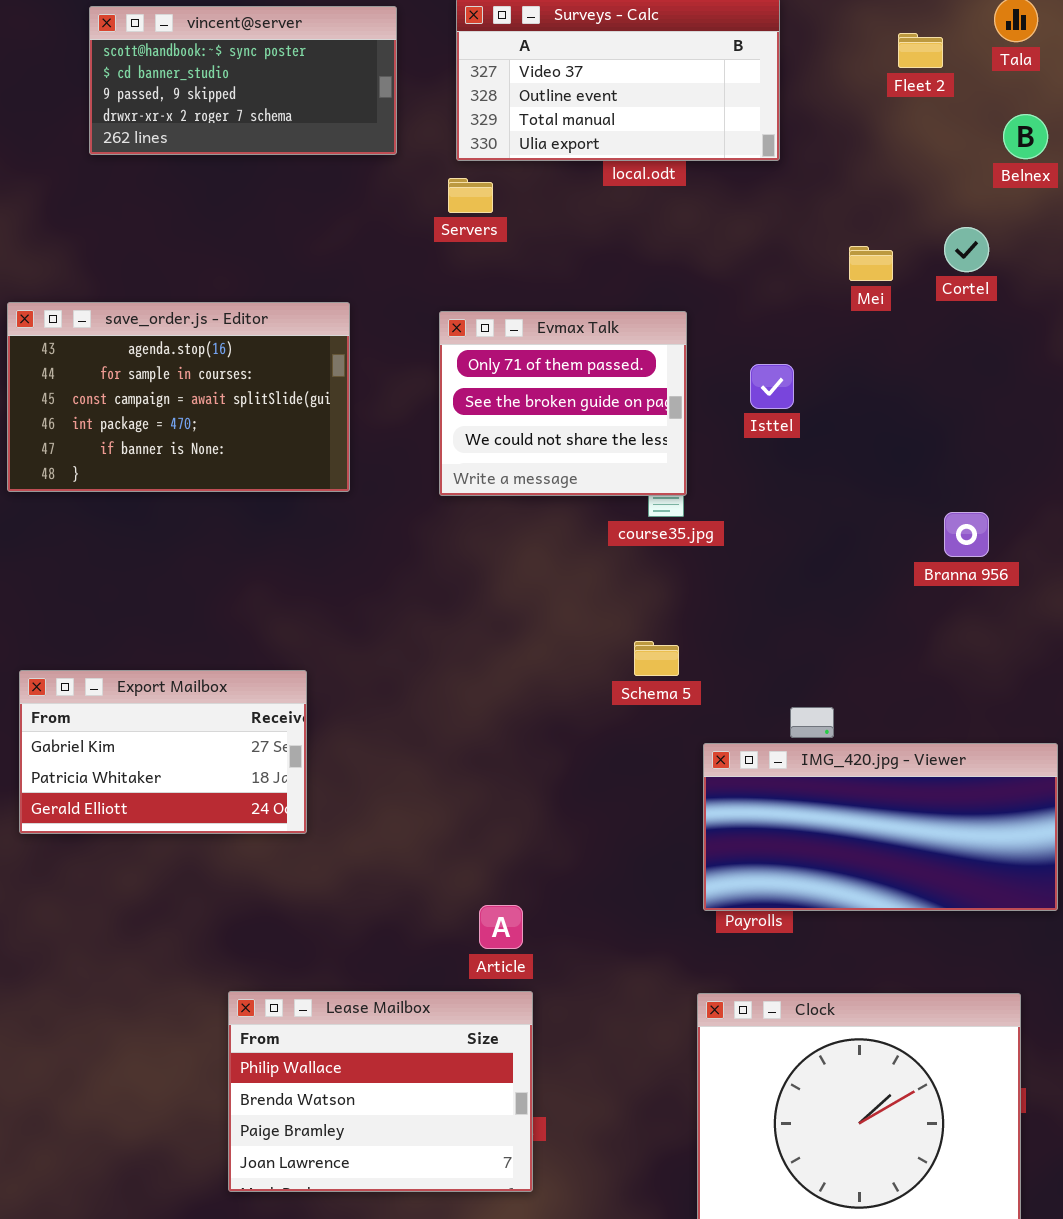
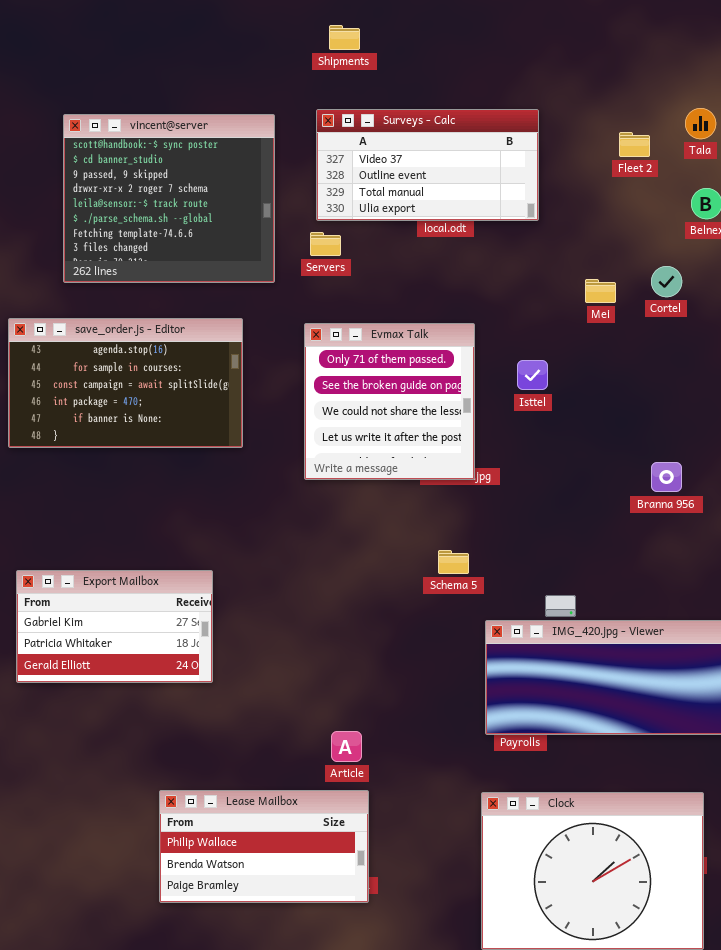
vincent@server: [89,6,397,155] -> [63,114,275,283], resized
Evmax Talk: [439,311,687,496] -> [304,323,475,480], resized
Lease Mailbox: [228,991,533,1192] -> [159,790,369,903], resized

